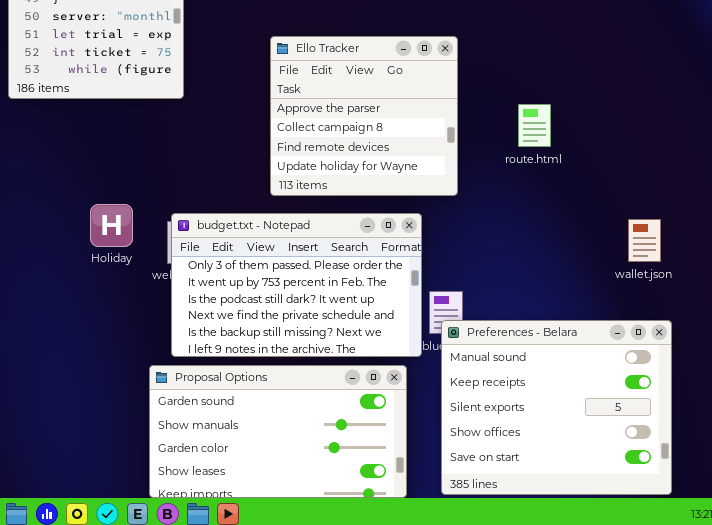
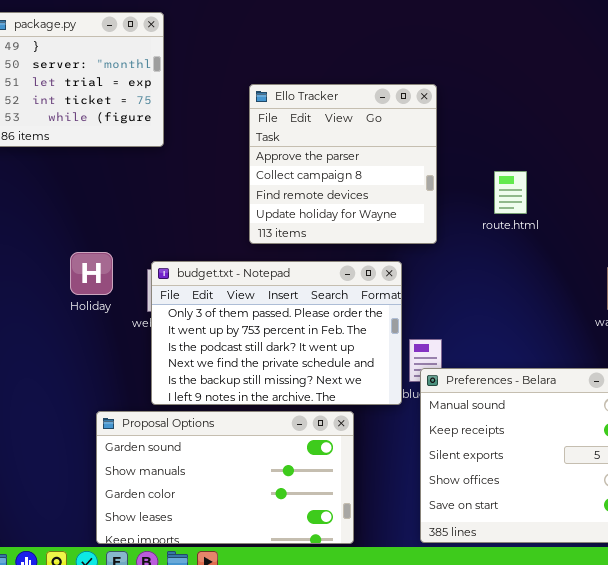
route.html: [518,104,551,147] -> [494,171,527,214], moved
Proposal Options: [149,365,407,498] -> [96,411,354,544], moved

